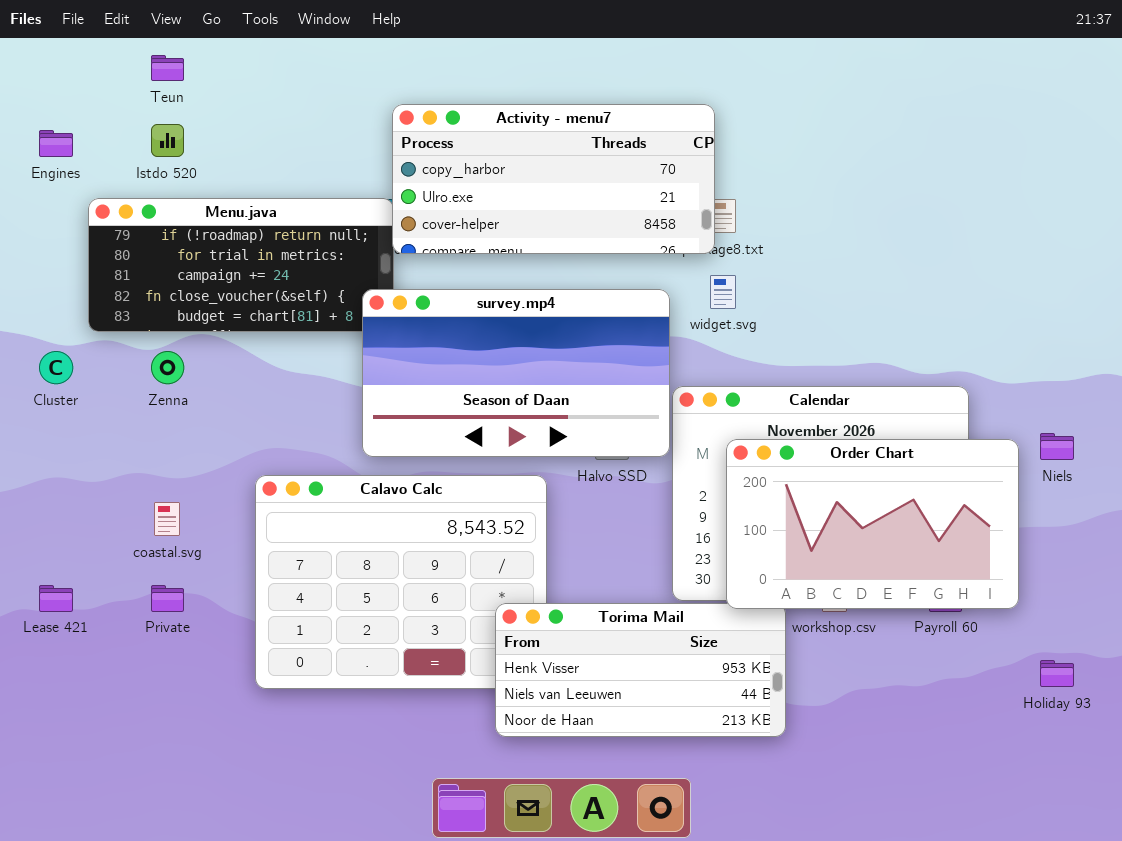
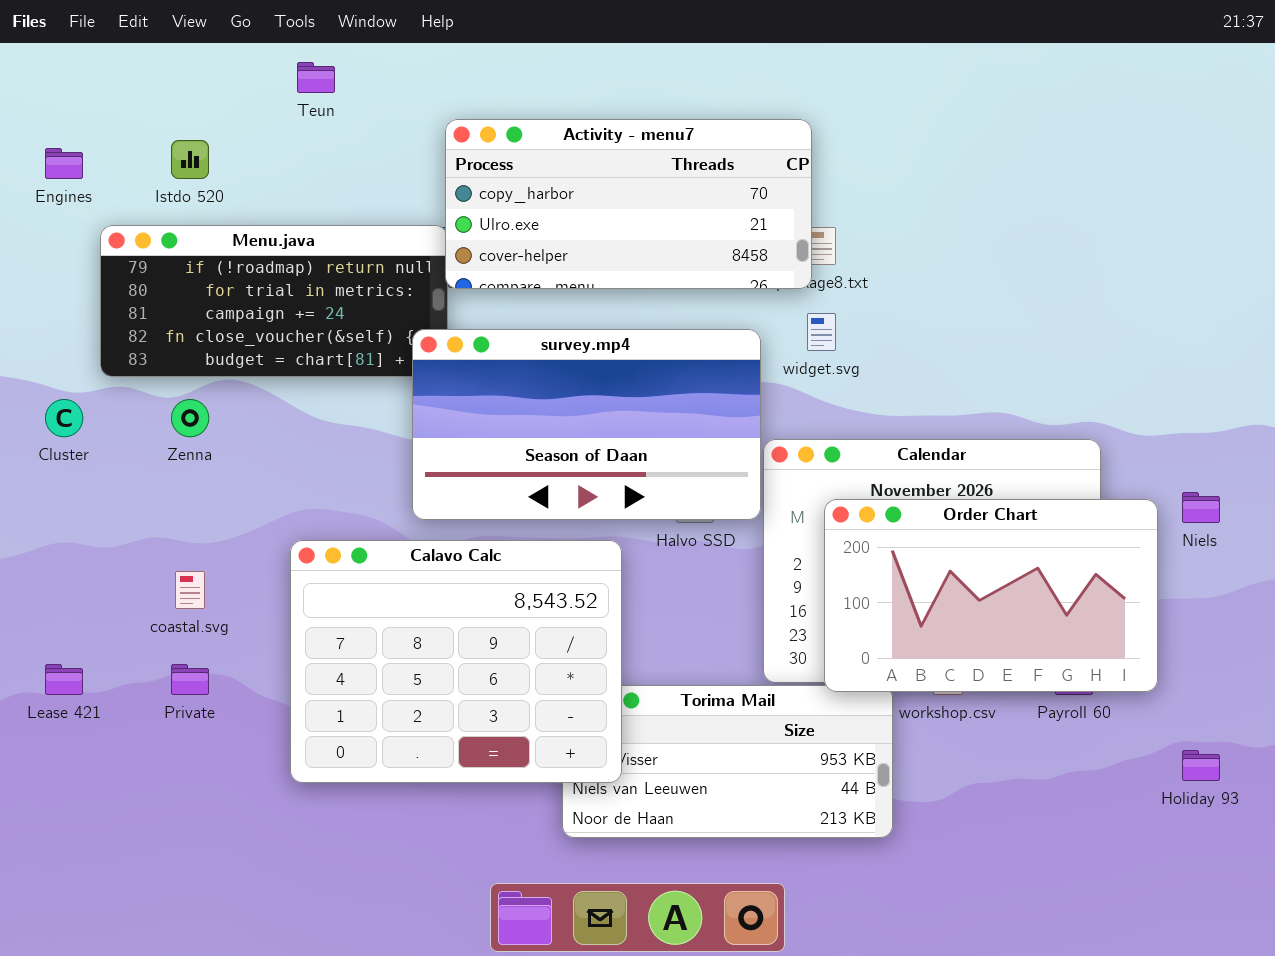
Teun: [151,55,184,81] -> [297,62,335,93], moved
Calavo Calc: [255,475,547,689] -> [290,540,622,783], raised

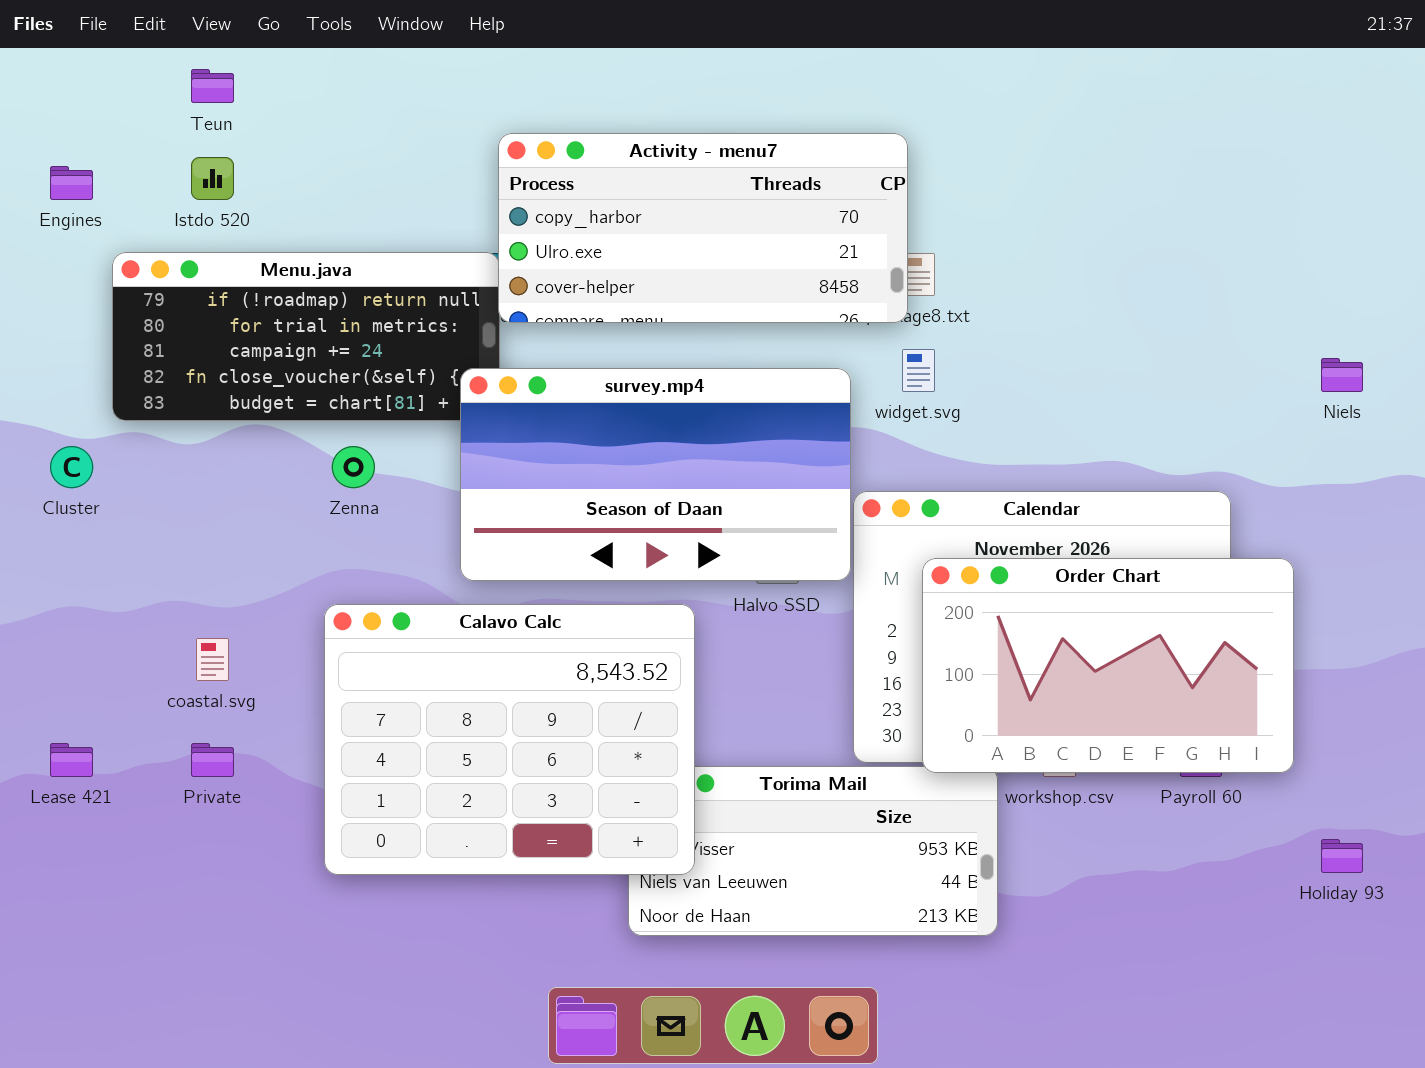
Teun: [297,62,335,93] -> [191,69,234,103], moved
Zenna: [171,399,209,437] -> [332,446,375,488], moved
Niels: [1182,492,1220,523] -> [1321,358,1363,392], moved

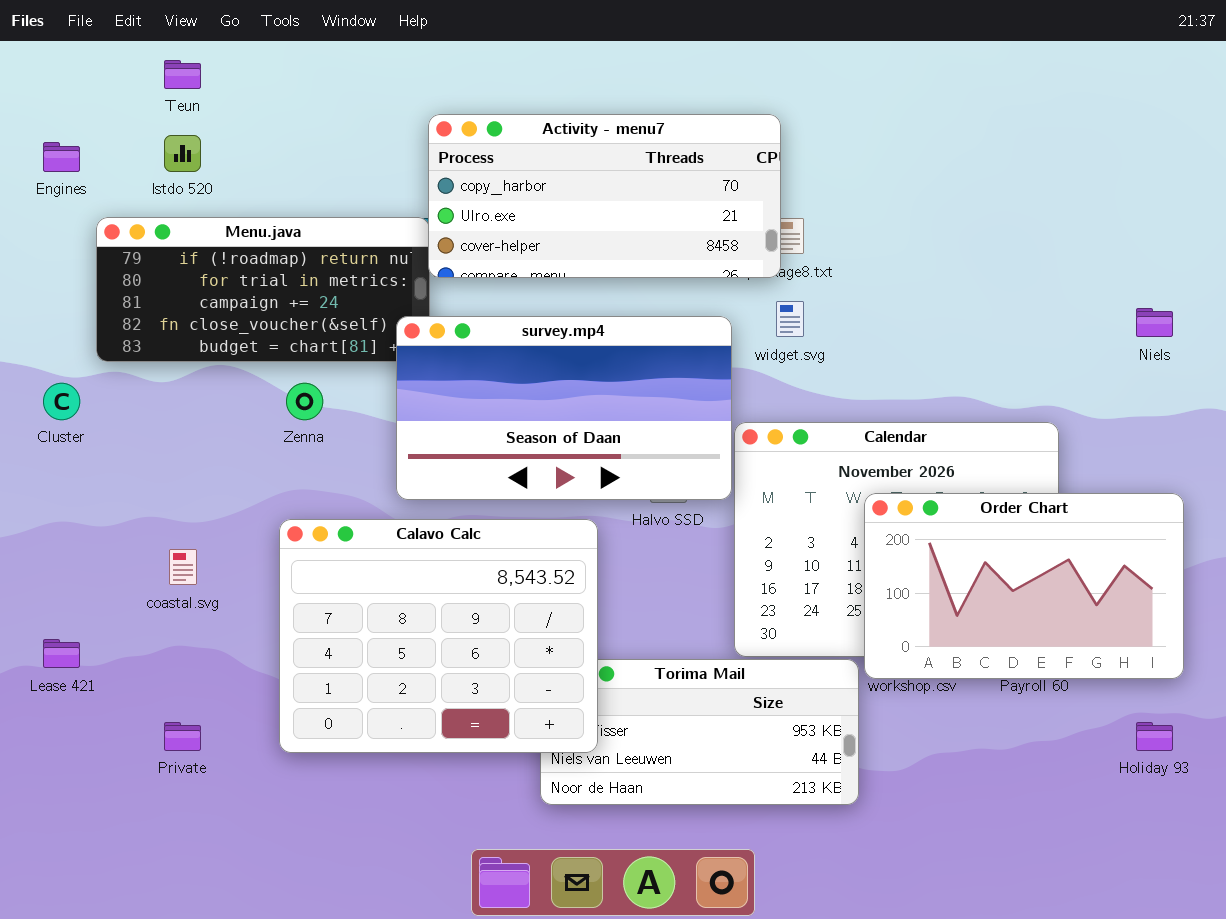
Order Chart: [922,558,1294,773] -> [864,493,1184,679], moved
Private: [191,743,234,777] -> [164,722,201,751], moved

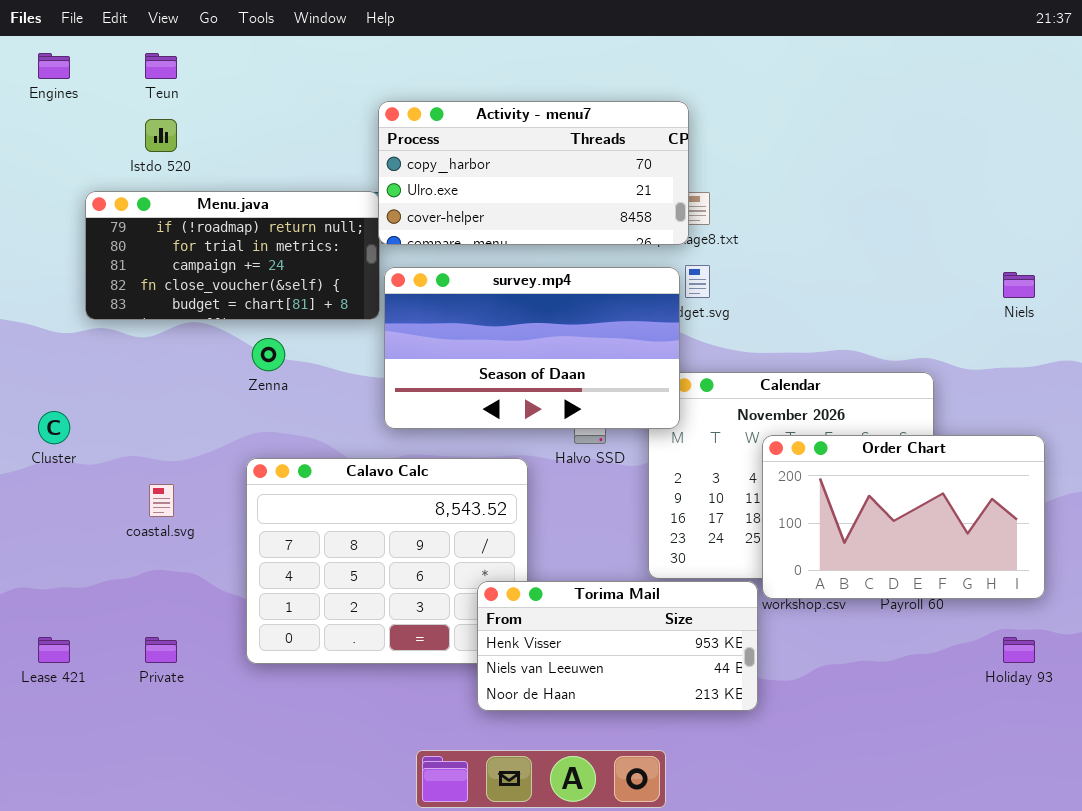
Engines: [43,142,80,172] -> [38,53,70,79], moved
survey.mp4: [396,316,732,500] -> [384,267,680,429], moved
Cluster: [43,383,80,420] -> [38,411,70,444], moved
Lease 421: [43,639,80,668] -> [38,637,70,663], moved
Torima Mail: [540,659,859,805] -> [477,581,758,711], raised

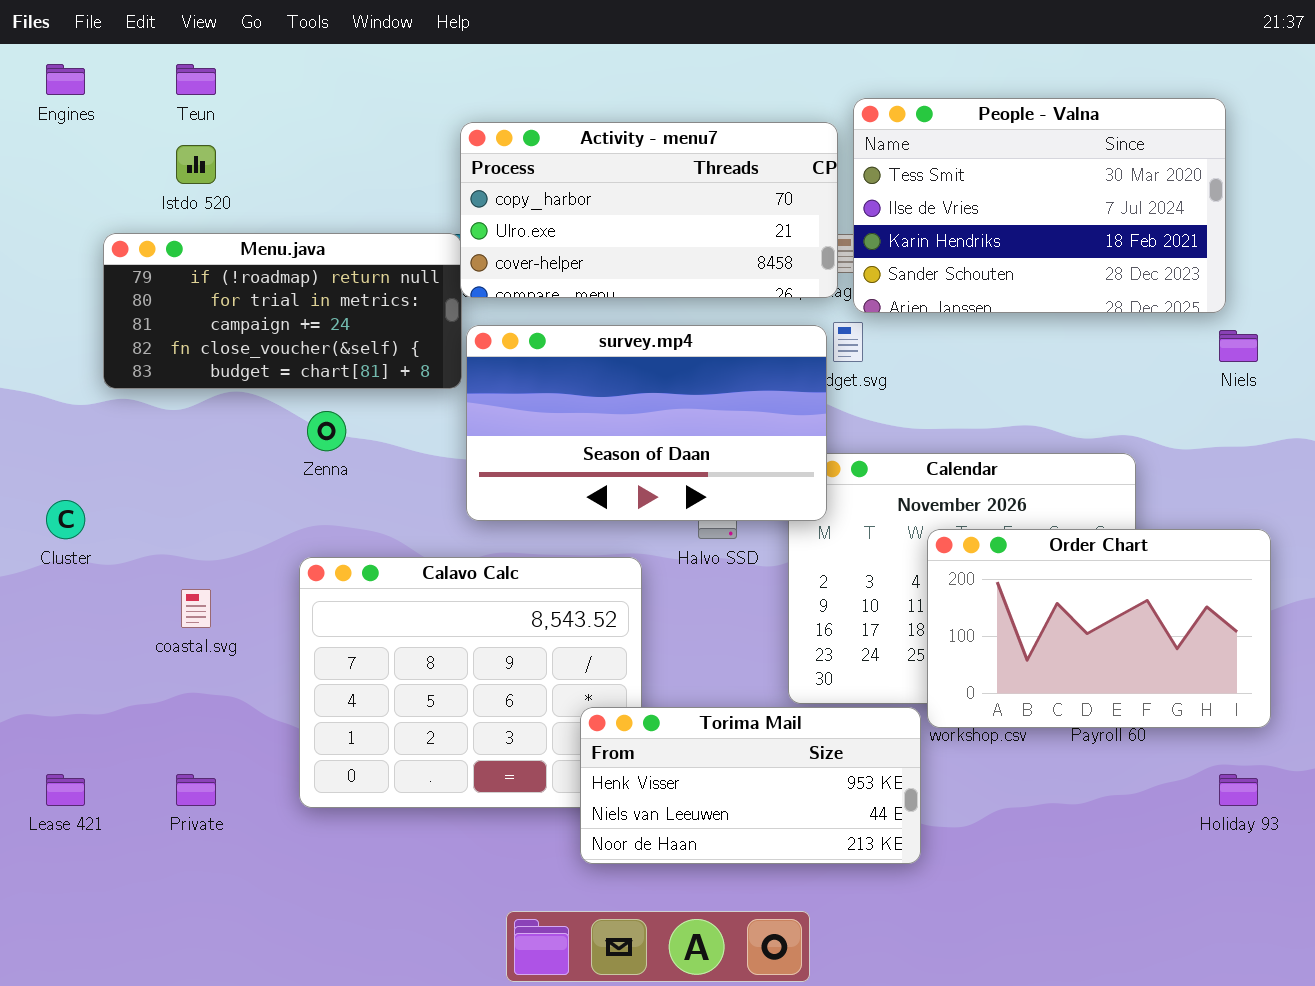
People - Valna: none -> [853,98,1226,313], opened

